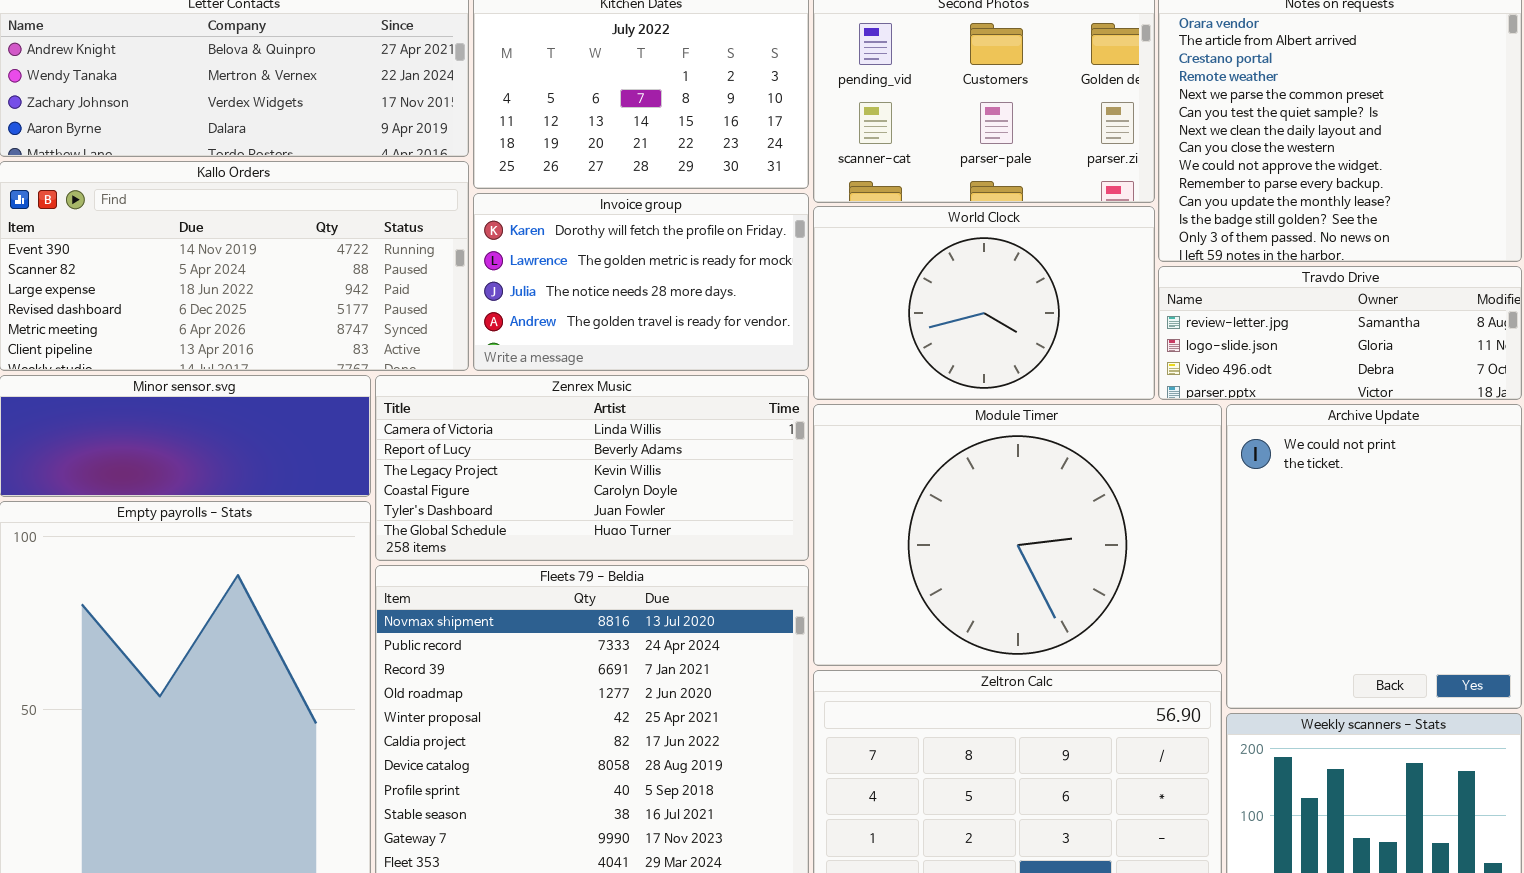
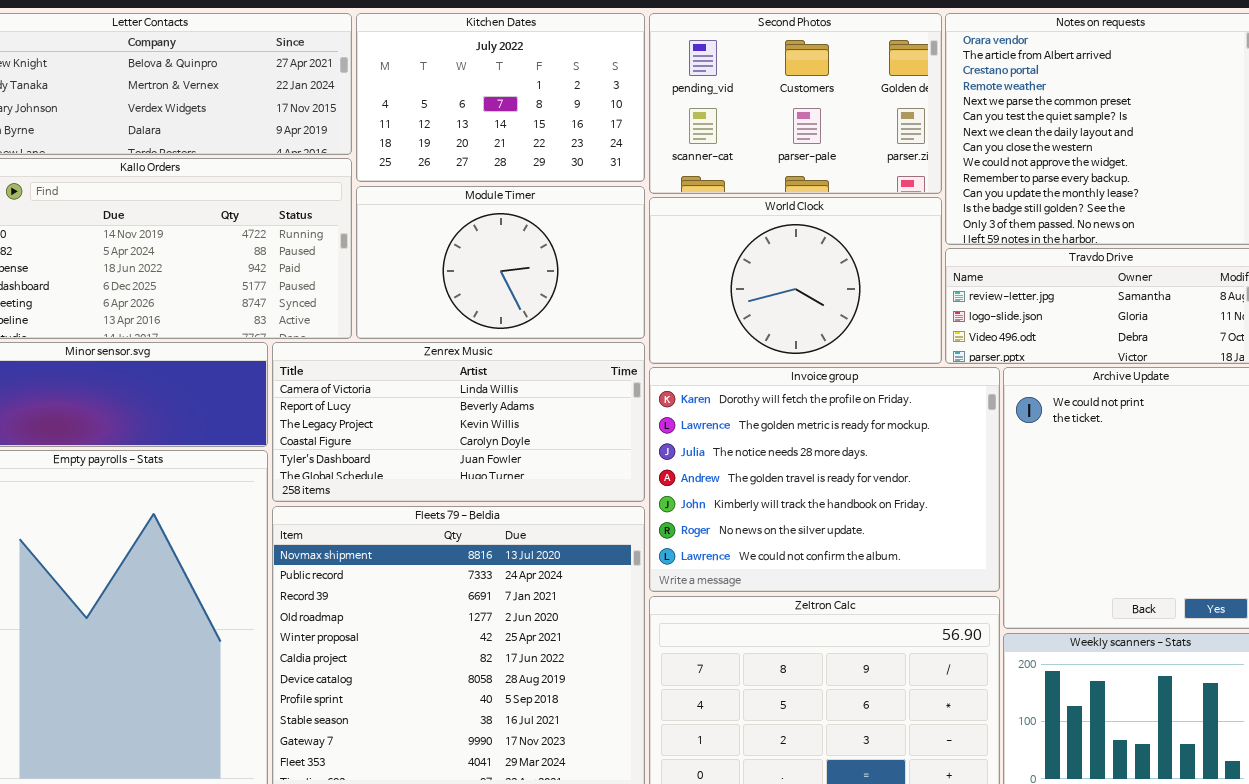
Invoice group: [473,193,809,371] -> [649,367,1000,592], moved, resized
Module Timer: [813,404,1222,666] -> [356,186,645,339], moved, resized

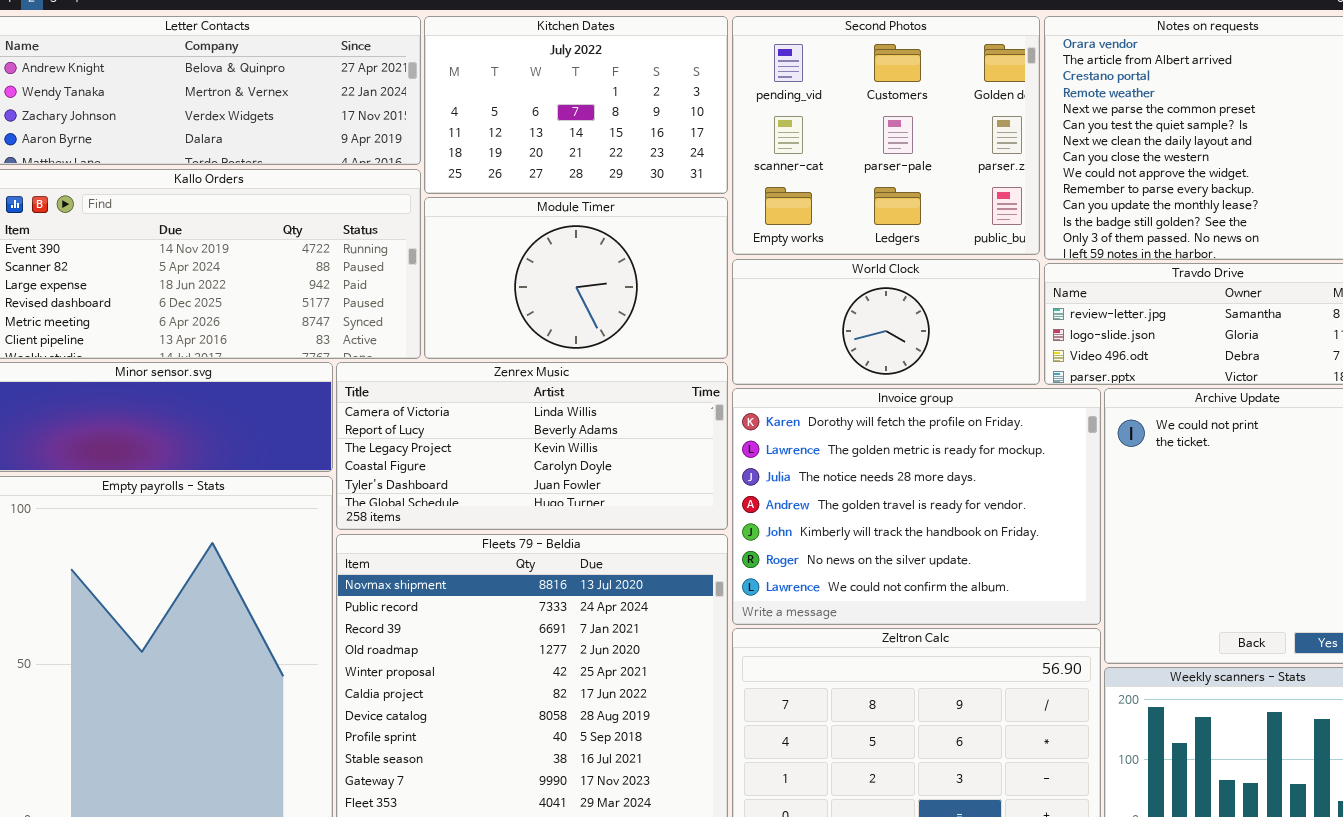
Second Photos: [649,13,942,194] -> [732,16,1040,255], resized
World Clock: [649,197,942,364] -> [732,259,1040,385], resized

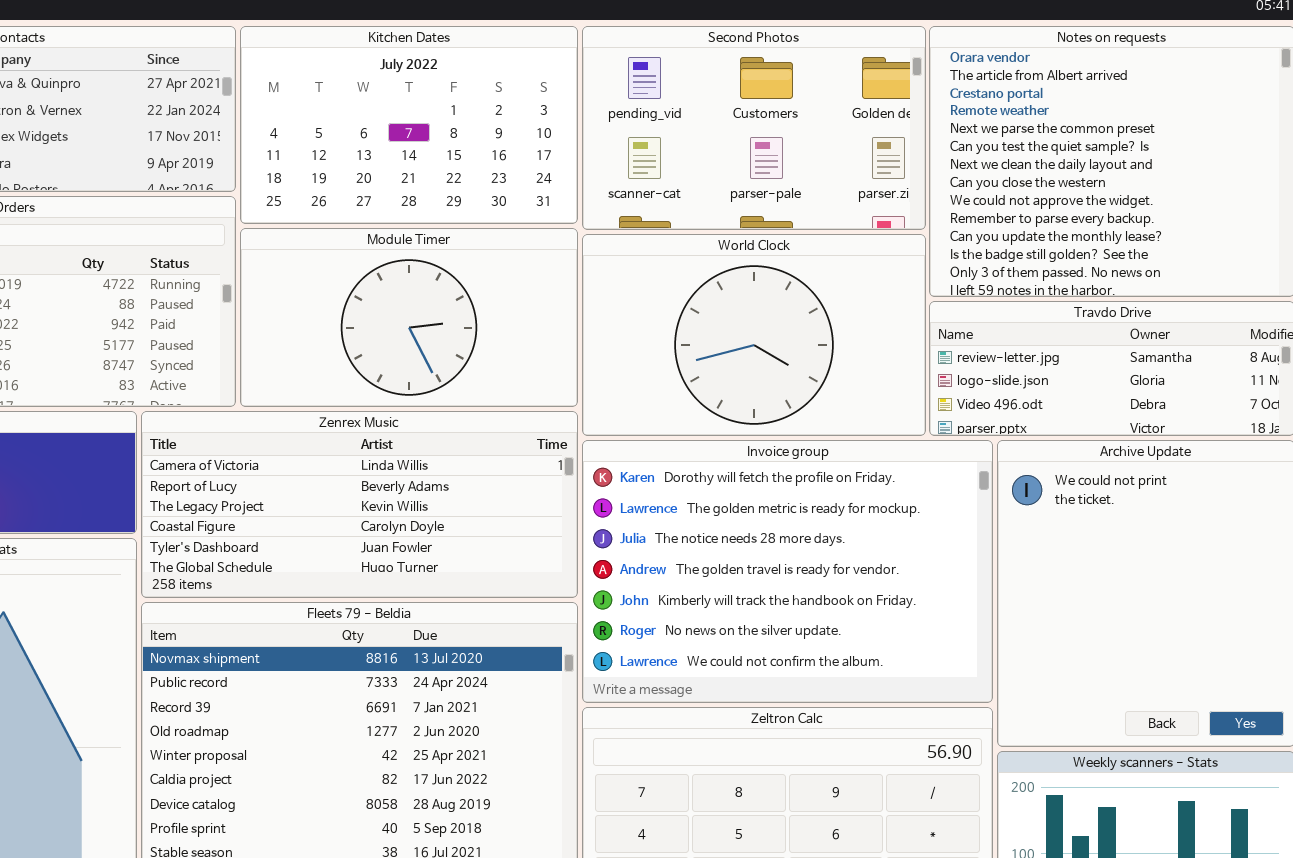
Second Photos: [732,16,1040,255] -> [582,26,926,230], resized
World Clock: [732,259,1040,385] -> [582,234,926,436], resized

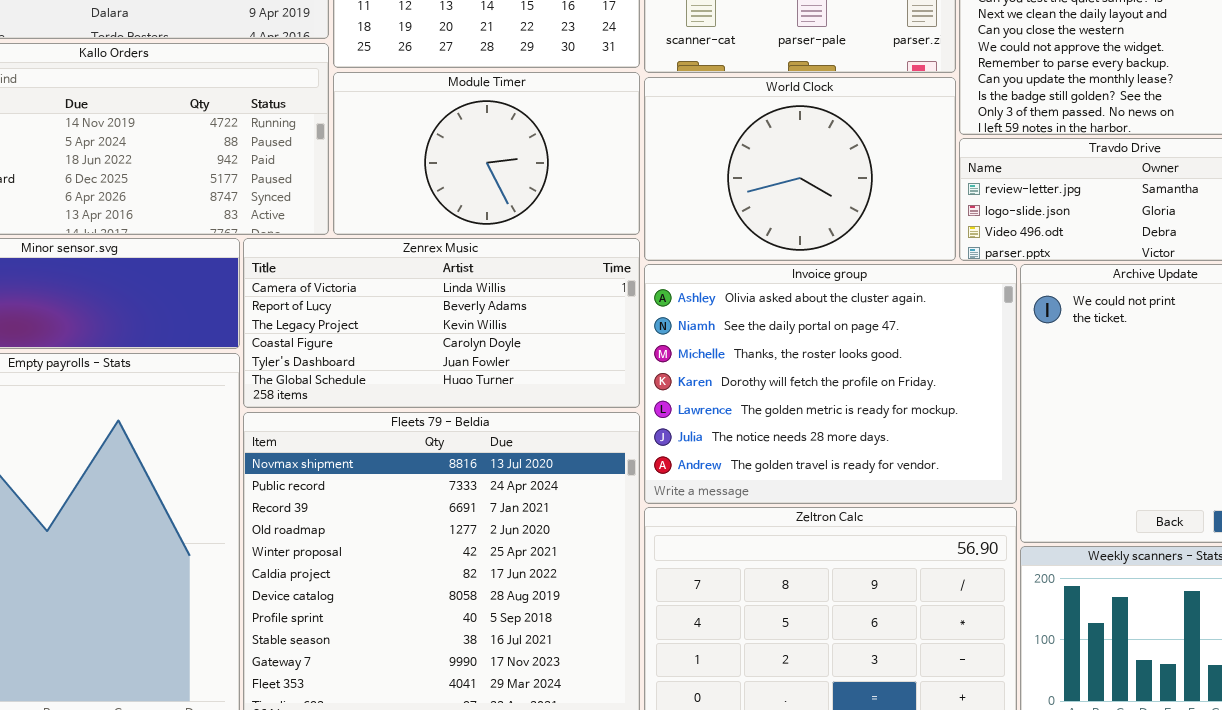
Invoice group: [582,440,993,703] -> [644,264,1017,504], scrolled up 3 rows

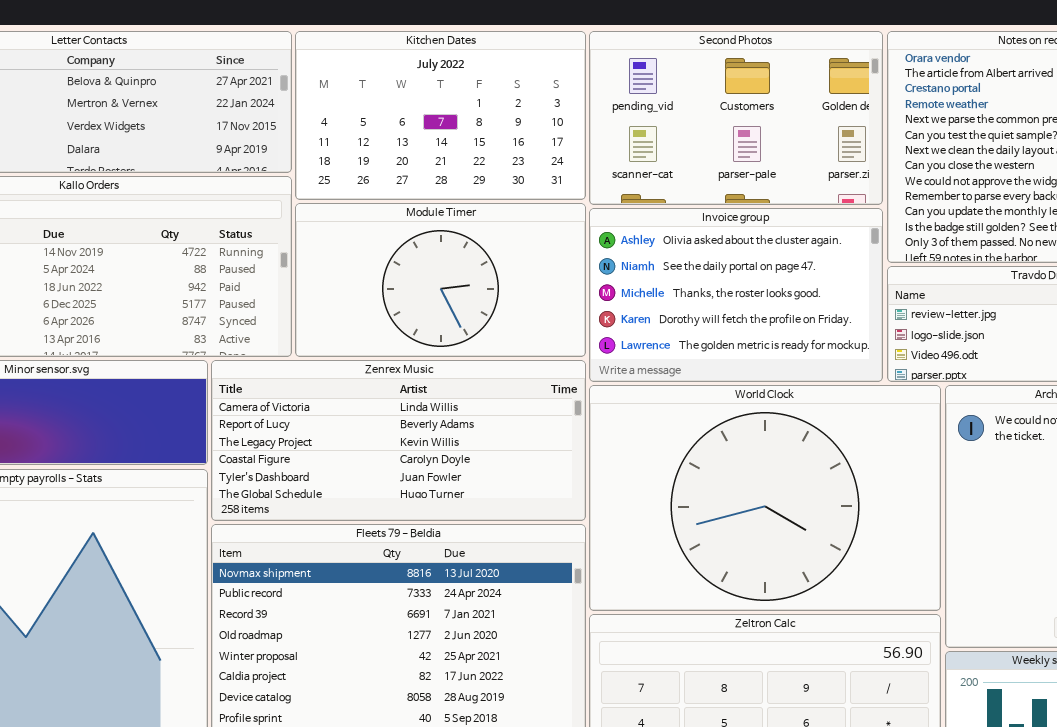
World Clock: [644,77,956,261] -> [589,385,941,611], moved, resized
Invoice group: [644,264,1017,504] -> [589,208,883,382], moved, resized

